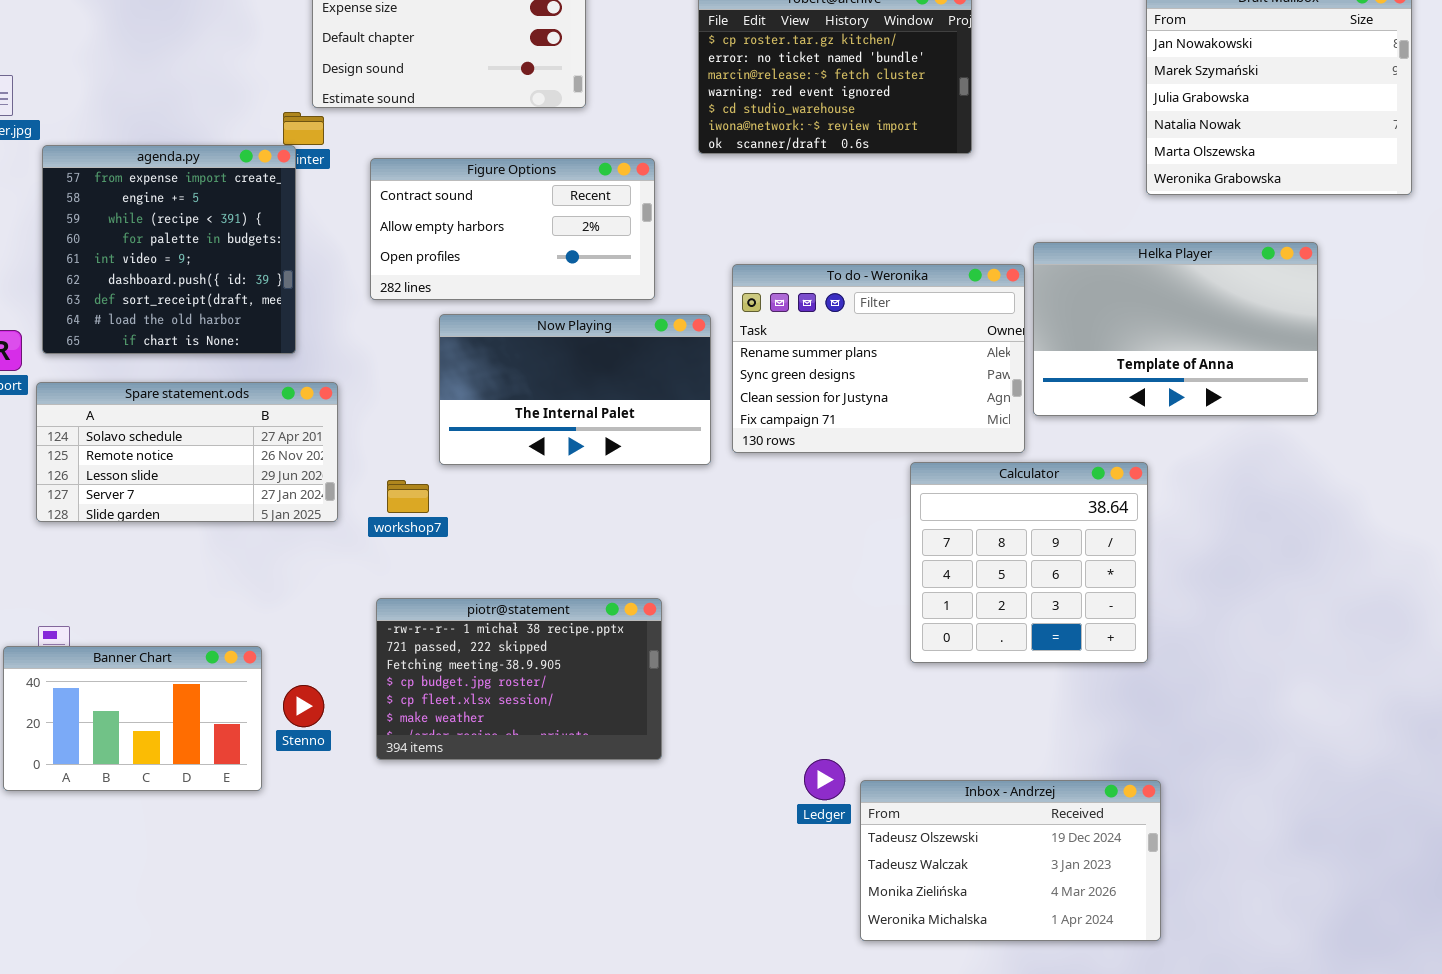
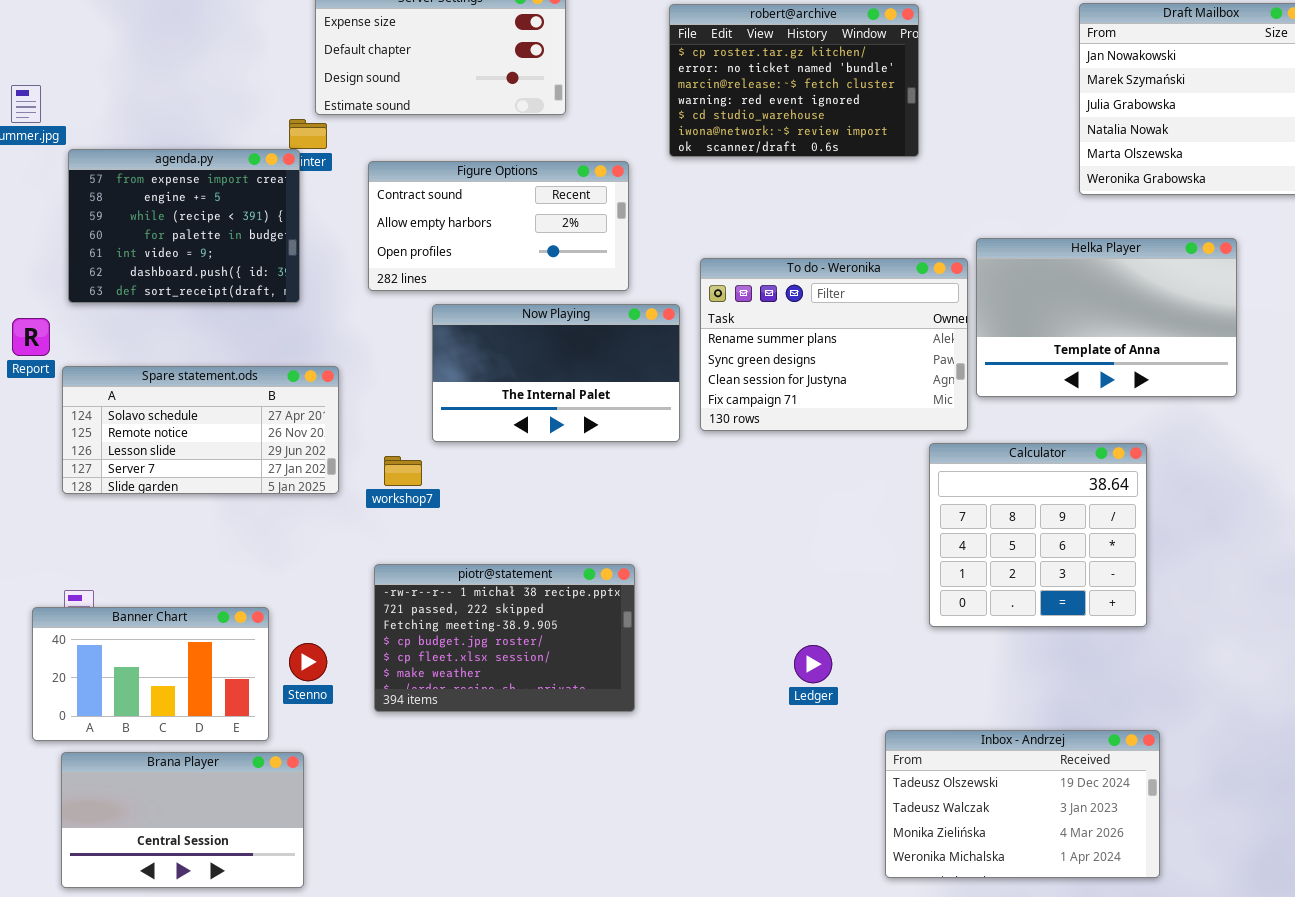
agenda.py: [42,145,296,354] -> [68,149,300,303], resized
Calculator: [910,462,1148,663] -> [929,443,1147,627], moved
Ledger: [804,759,845,800] -> [794,645,832,683], moved
Inbox - Andrzej: [860,780,1161,941] -> [885,730,1160,878], moved
Brana Player: none -> [61,752,304,888], opened

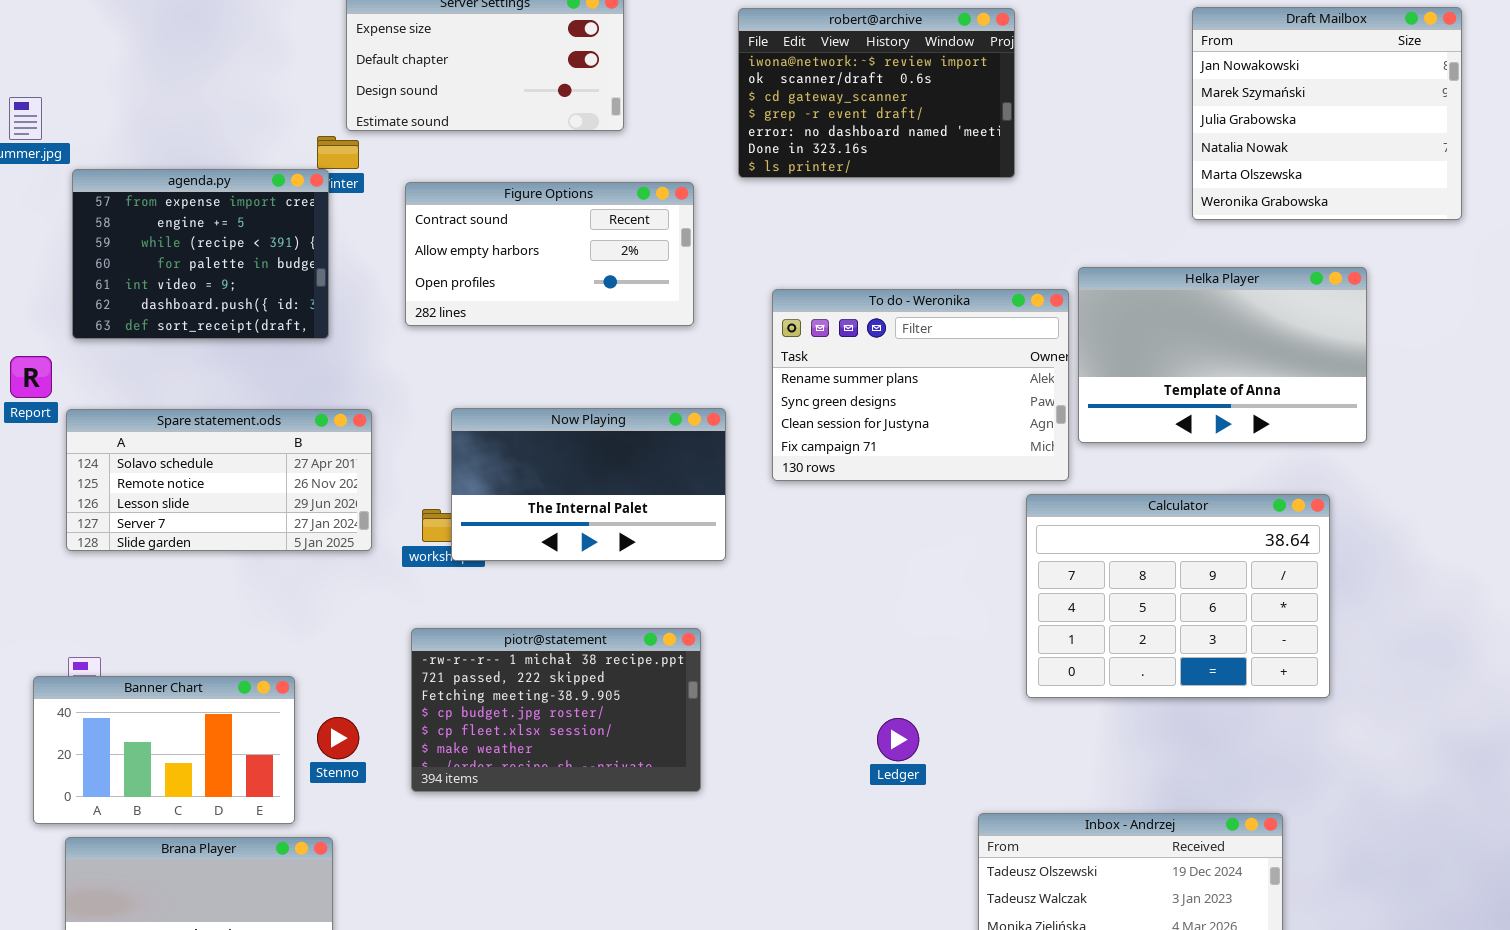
robert@archive: [669,4,919,157] -> [738,8,1015,178], scrolled down 5 rows
Now Playing: [432,304,680,442] -> [451,408,726,561], moved
Calculator: [929,443,1147,627] -> [1026,494,1330,698], resized

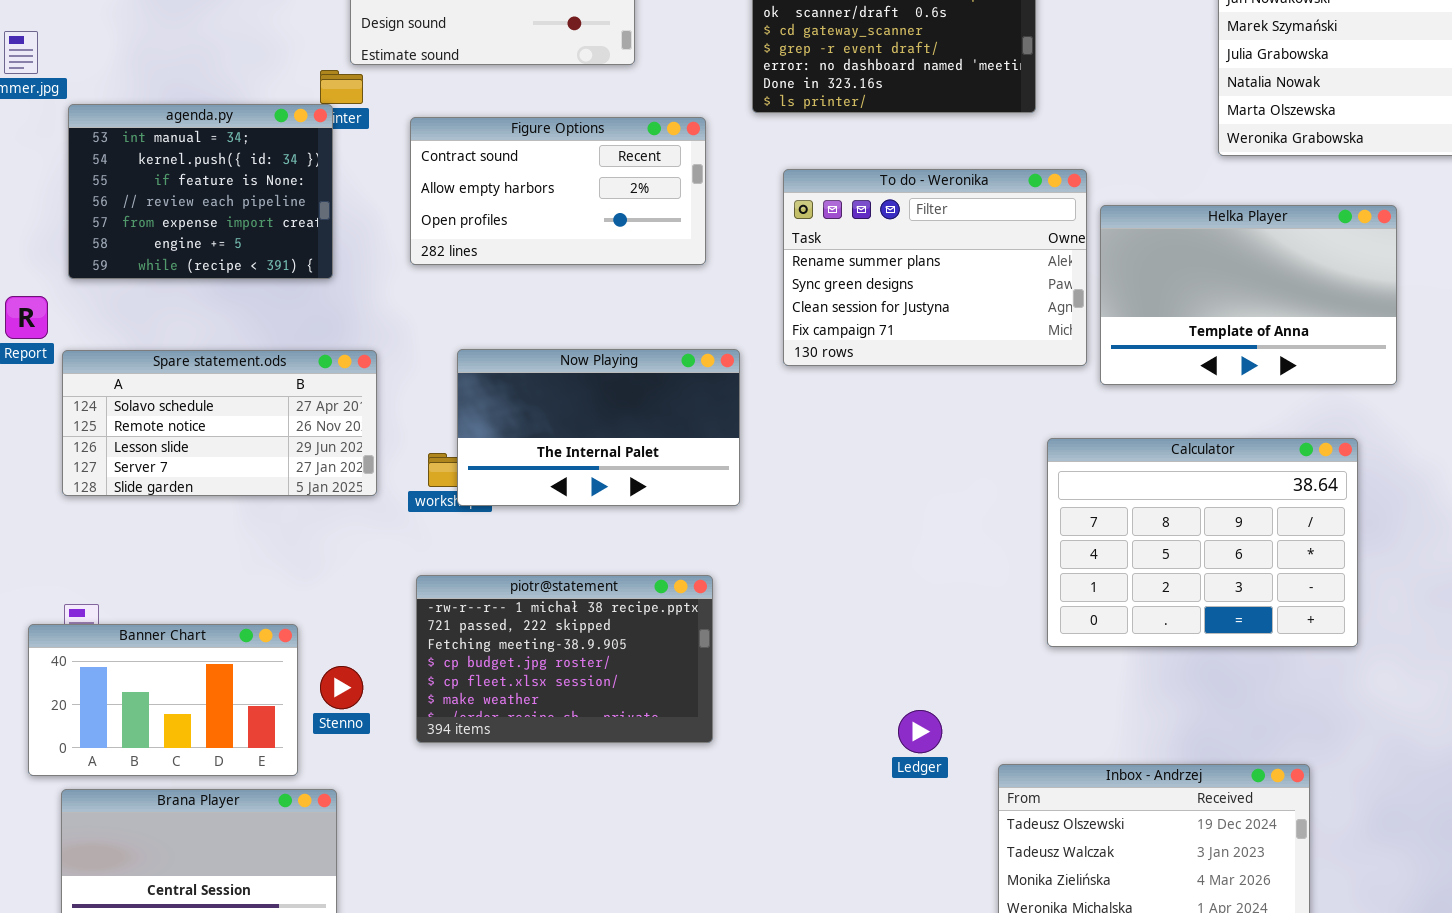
agenda.py: [72,169,329,339] -> [68,104,333,279], scrolled up 4 rows
To do - Weronika: [772,289,1069,481] -> [783,169,1087,366], moved
Ledger: [877,718,919,761] -> [898,710,942,753], moved

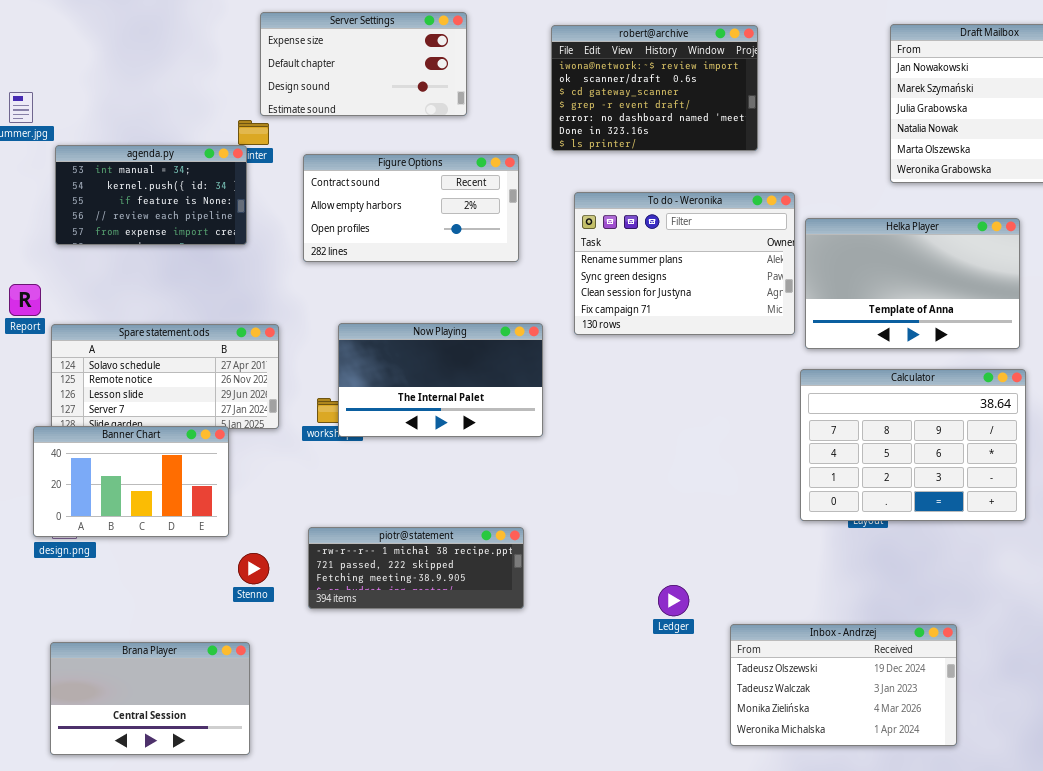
agenda.py: [68,104,333,279] -> [55,145,247,245], resized
Calculator: [1047,438,1358,647] -> [800,369,1026,521], moved
piotr@statement: [416,575,713,743] -> [308,527,524,609], resized
Banner Chart: [28,624,298,776] -> [33,426,229,537], moved

